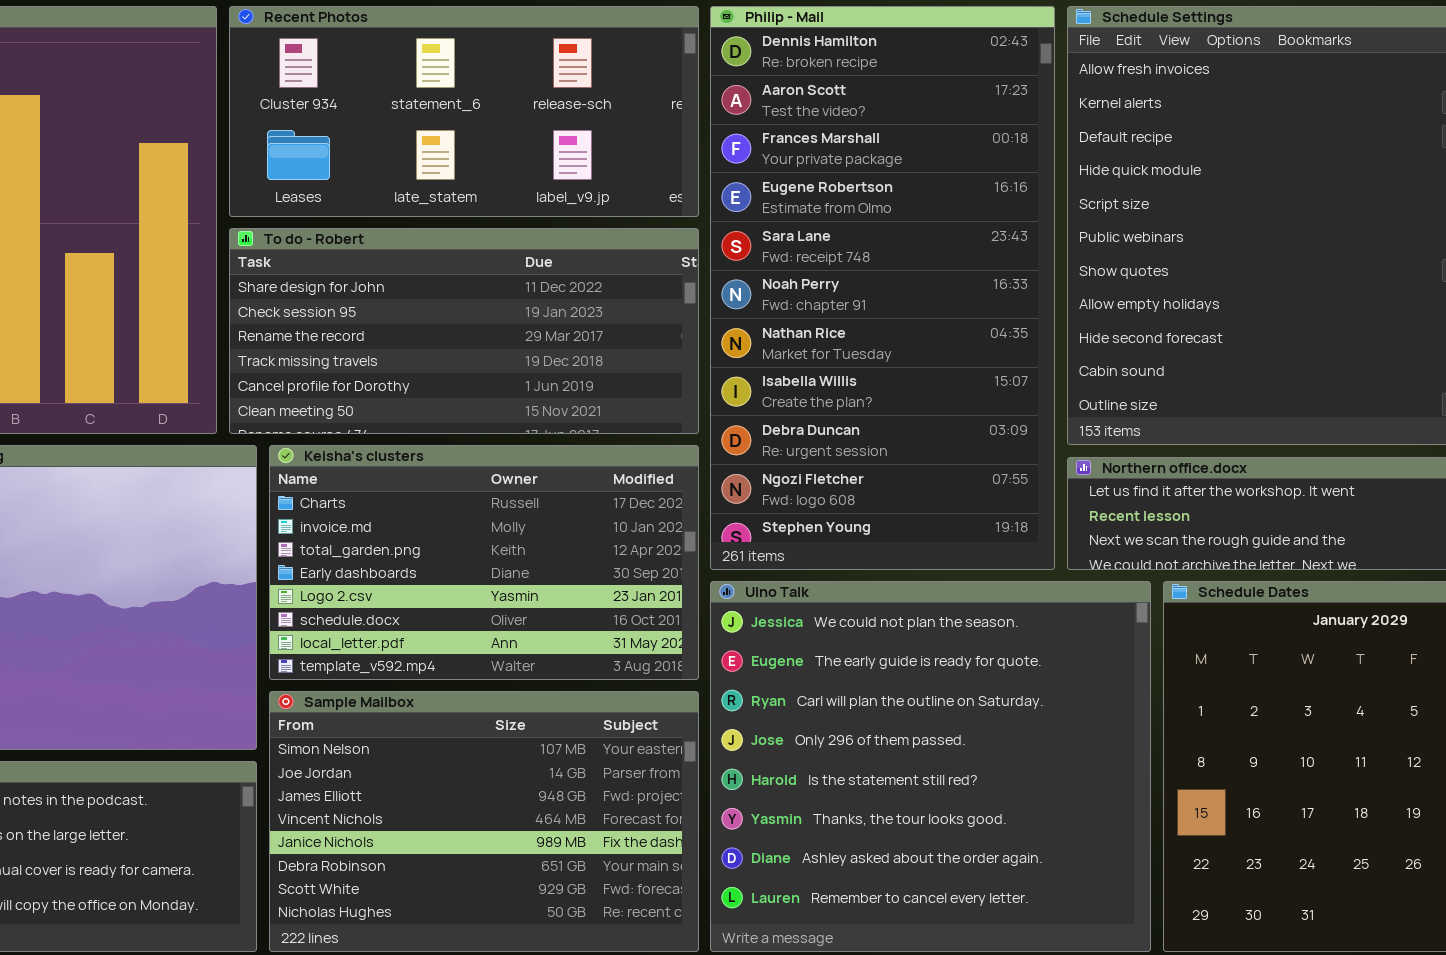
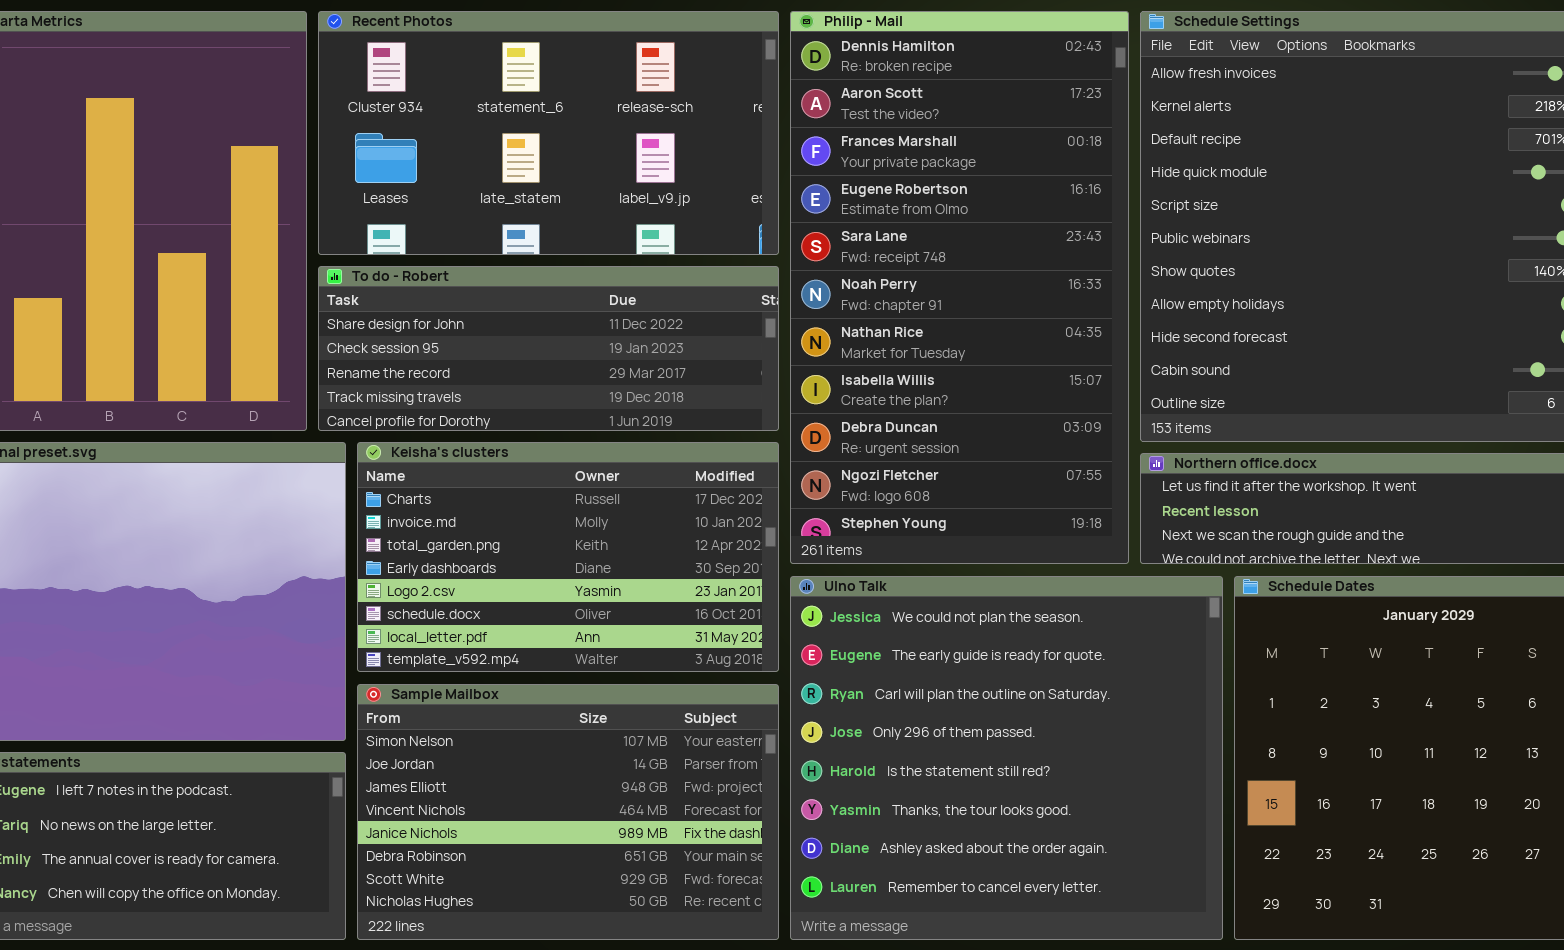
Recent Photos: [229,6,699,217] -> [318,11,779,255], resized
To do - Robert: [229,228,699,434] -> [318,266,779,431], resized

